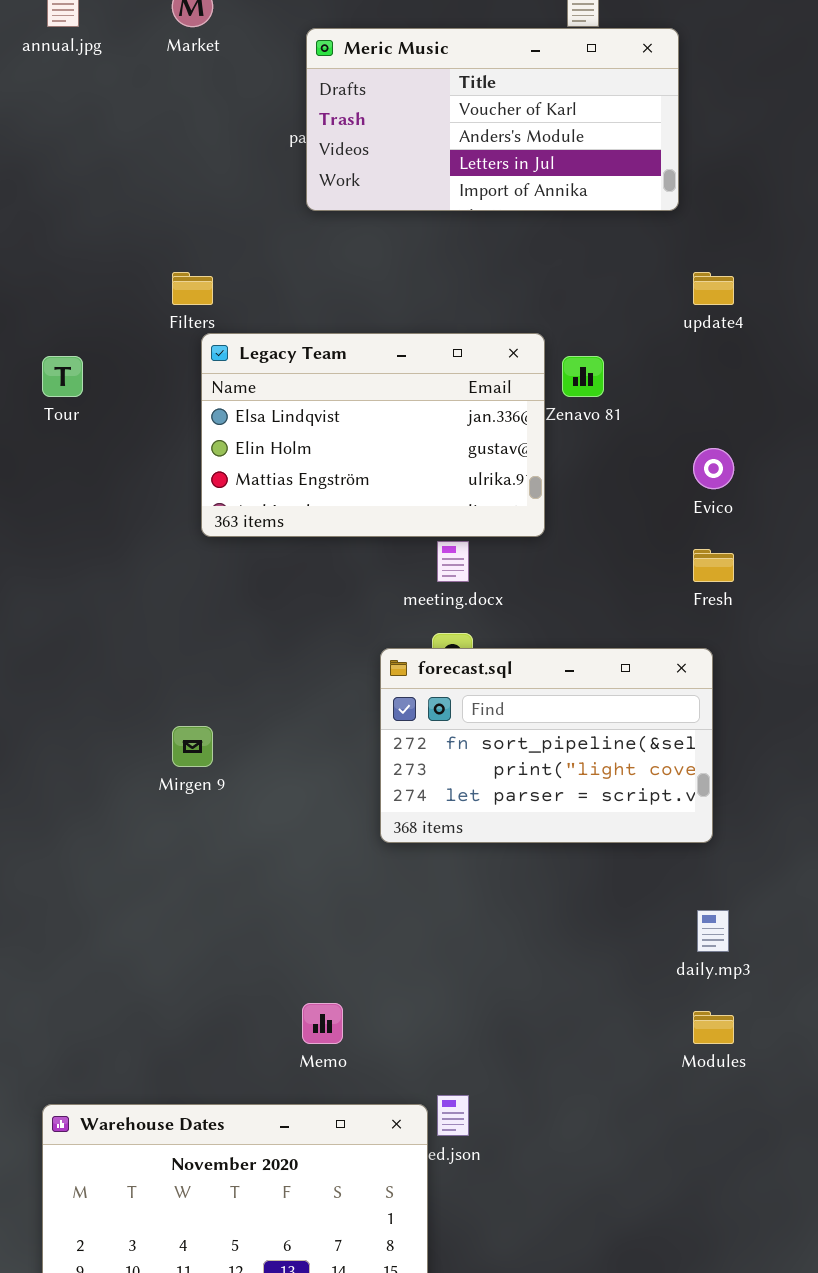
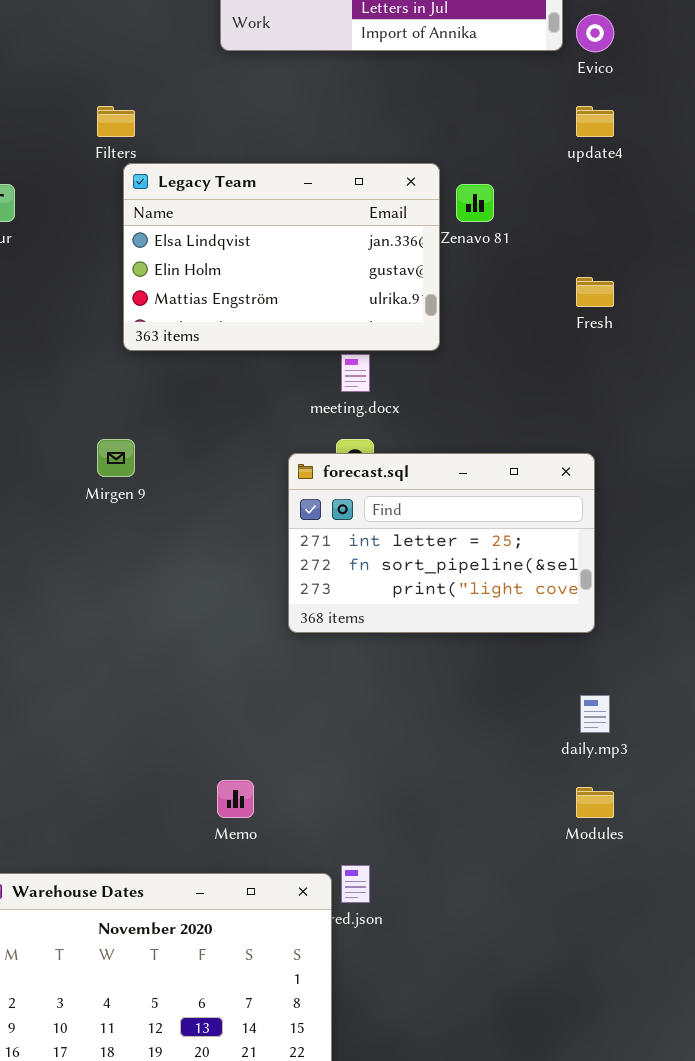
Evico: [693,448,734,489] -> [576,14,614,52], moved
Fresh: [693,549,734,582] -> [576,277,614,307], moved
forecast.sql: [380,648,713,843] -> [288,453,595,633], scrolled up 1 row
Mirgen 9: [172,726,213,767] -> [97,439,135,477], moved

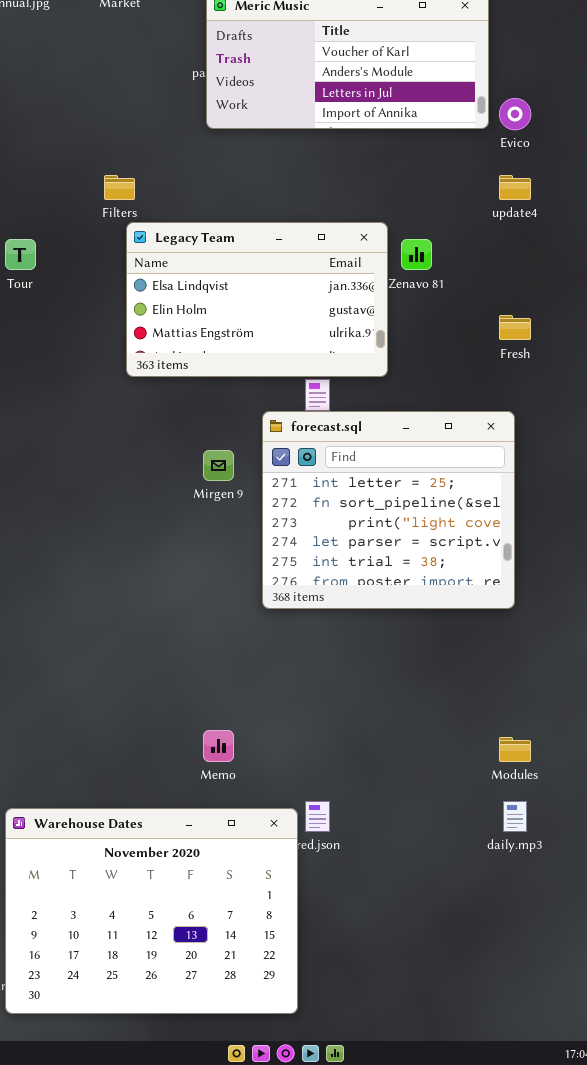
Mirgen 9: [97,439,135,477] -> [203,450,234,481], moved
forecast.sql: [288,453,595,633] -> [262,411,515,609], resized
daily.mp3: [580,695,610,733] -> [503,801,527,832], moved

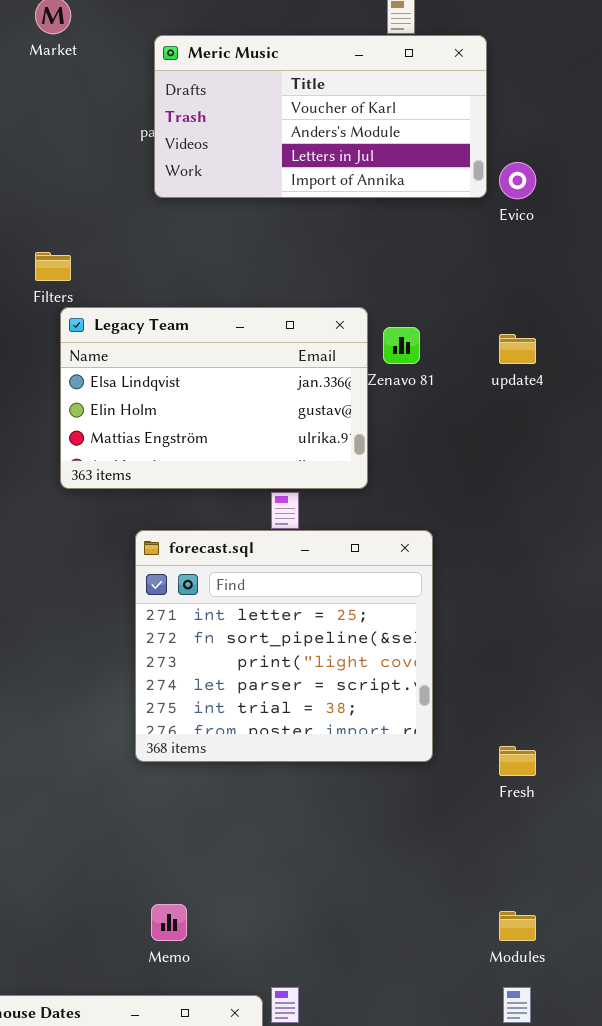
update4: [499,175,531,200] -> [499,334,536,364], moved
Fresh: [499,315,531,340] -> [499,746,536,776], moved
forecast.sql: [262,411,515,609] -> [135,530,433,762], moved

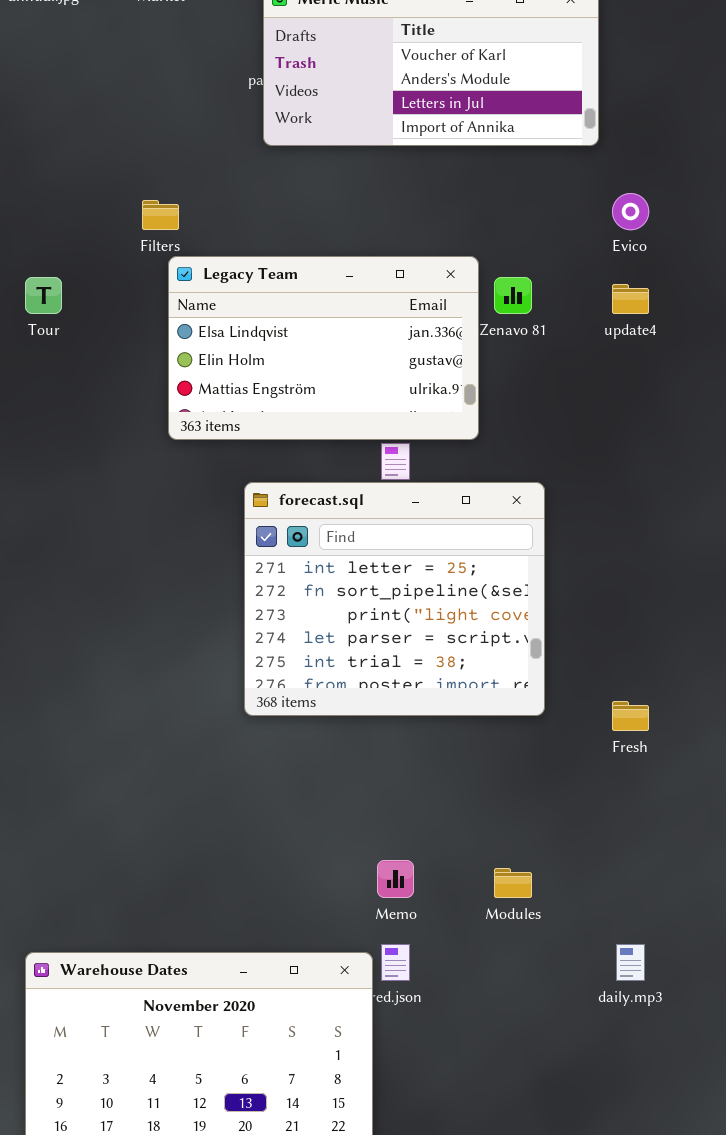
Evico: [499,162,536,199] -> [612,193,649,230], moved
Memo: [151,904,187,941] -> [377,860,414,898], moved
Modules: [499,911,536,941] -> [494,868,532,898], moved

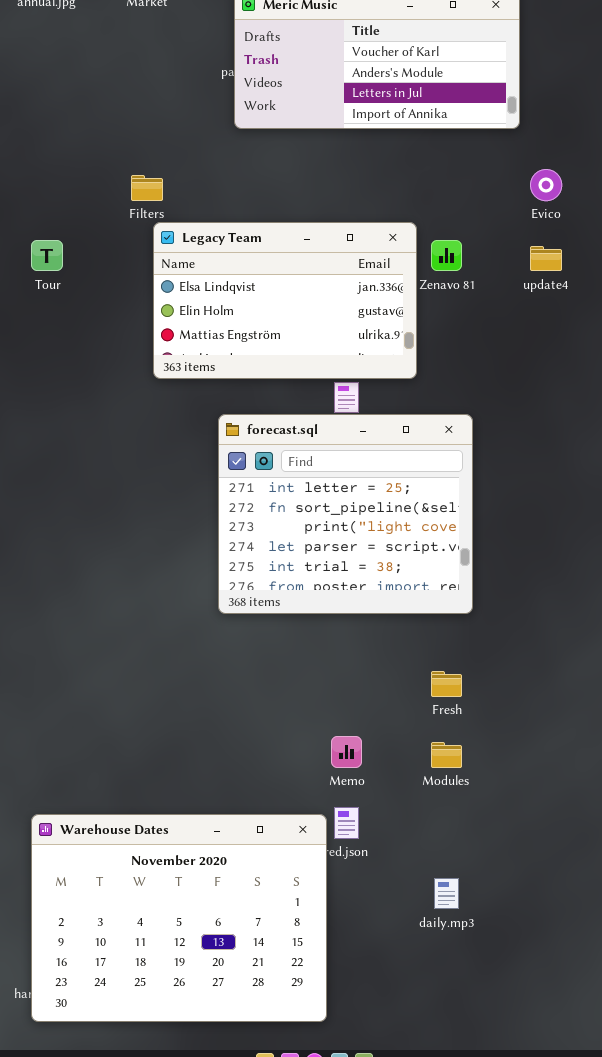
Fresh: [612,701,649,731] -> [431,671,462,697], moved
daily.mp3: [616,944,645,981] -> [434,878,459,909], moved

